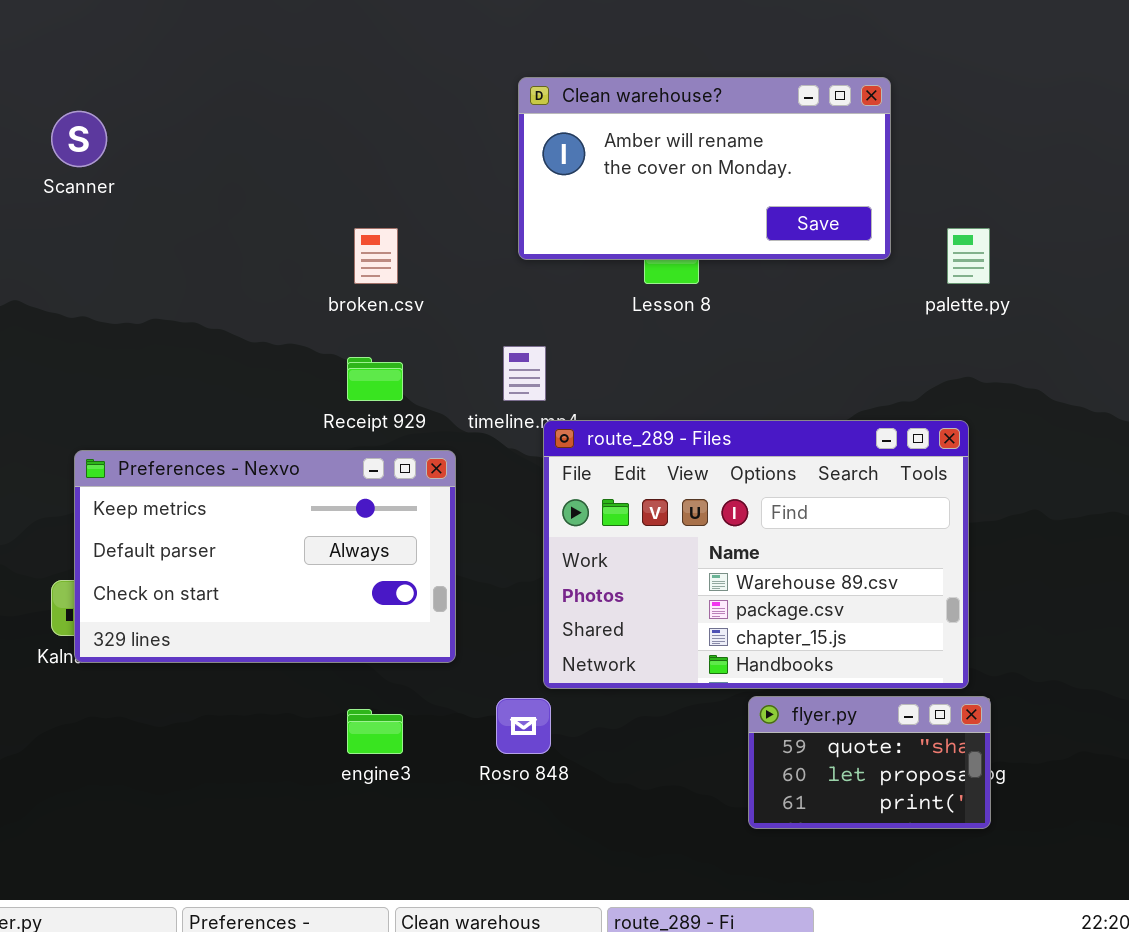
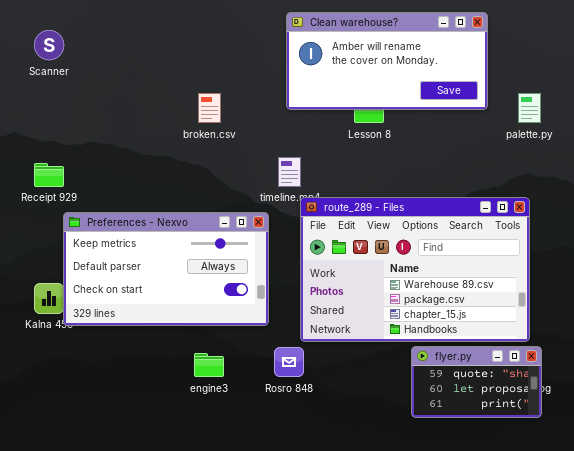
Receipt 929: [347,357,403,401] -> [34,163,64,187], moved
Preferences - Nexvo: [74,450,456,663] -> [63,212,269,326], moved

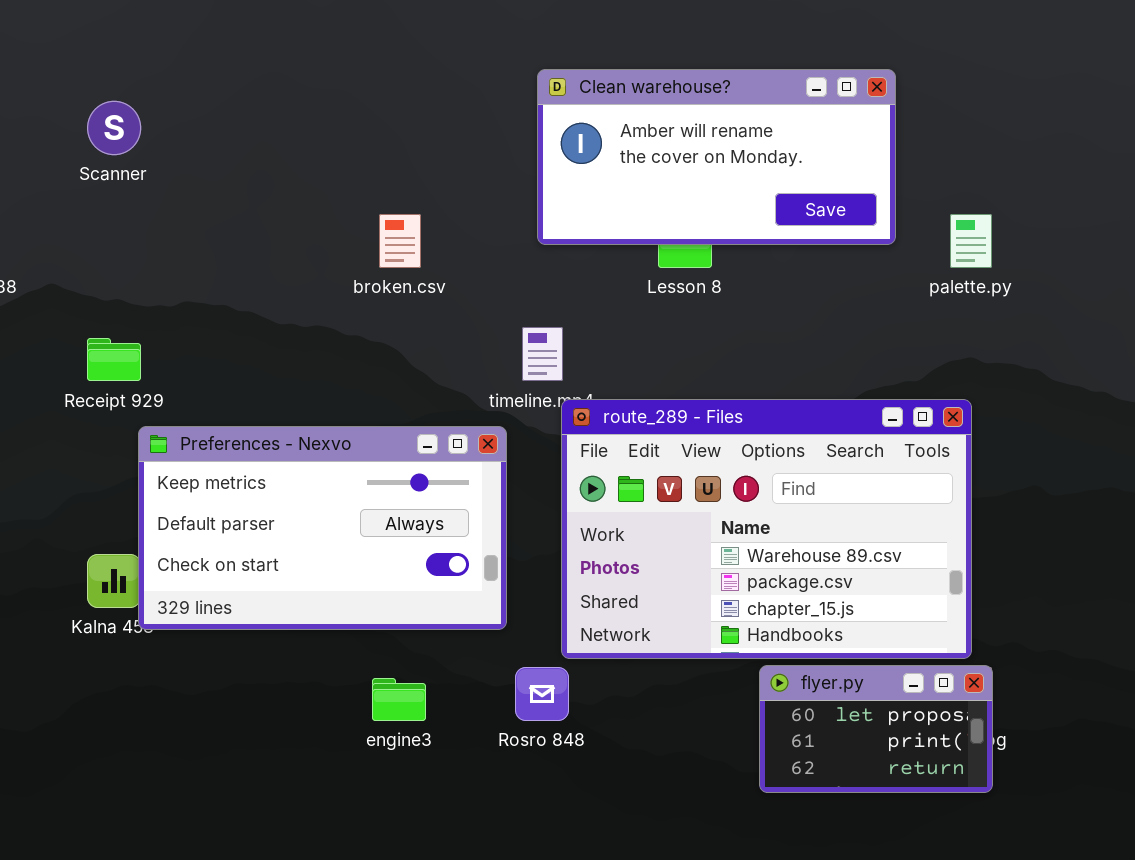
flyer.py: [411,346,542,418] -> [759,665,993,793], scrolled down 1 row

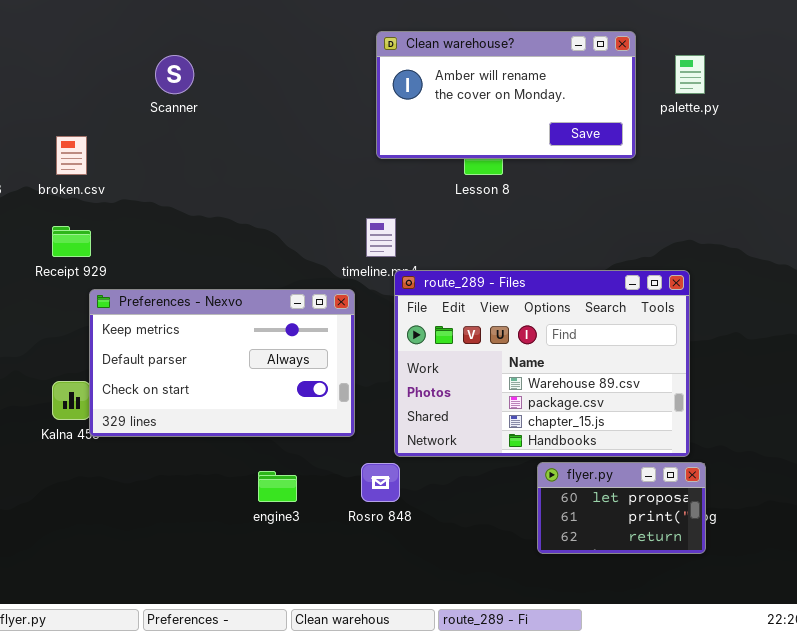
Scanner: [87,101,141,155] -> [155,55,194,94], moved
broken.csv: [379,214,421,268] -> [56,136,87,175], moved
palette.py: [950,214,992,268] -> [675,55,705,94], moved

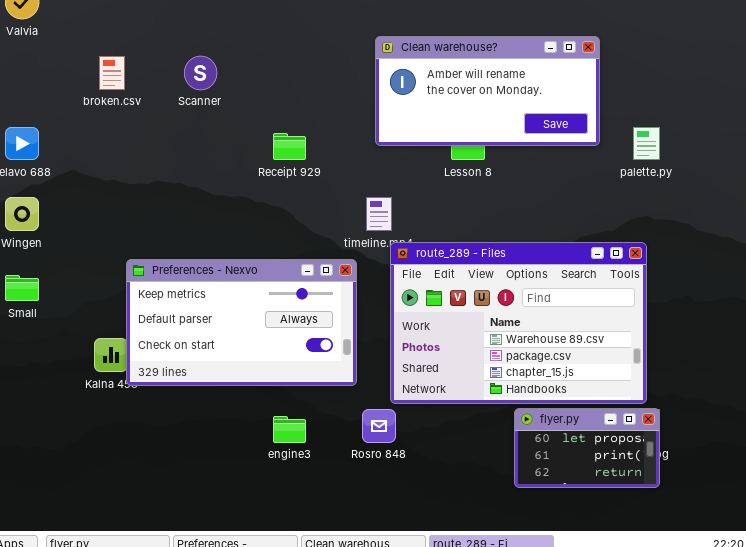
palette.py: [675,55,705,94] -> [633,127,660,160], moved
broken.csv: [56,136,87,175] -> [99,56,125,90], moved
Receipt 929: [52,226,91,257] -> [273,133,306,160], moved

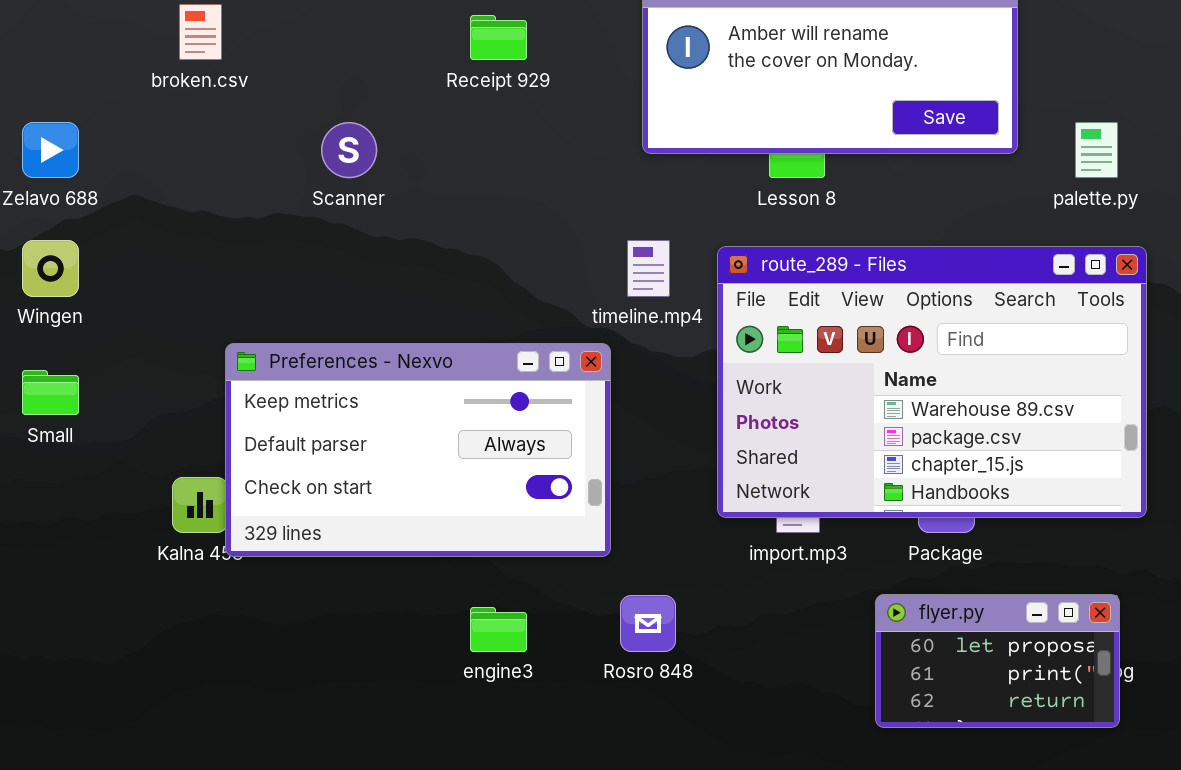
Scanner: [184,56,217,90] -> [321,122,377,178], moved
Receipt 929: [273,133,306,160] -> [470,15,527,60], moved
route_289 - Files: [390,242,647,404] -> [717,246,1147,518], moved

